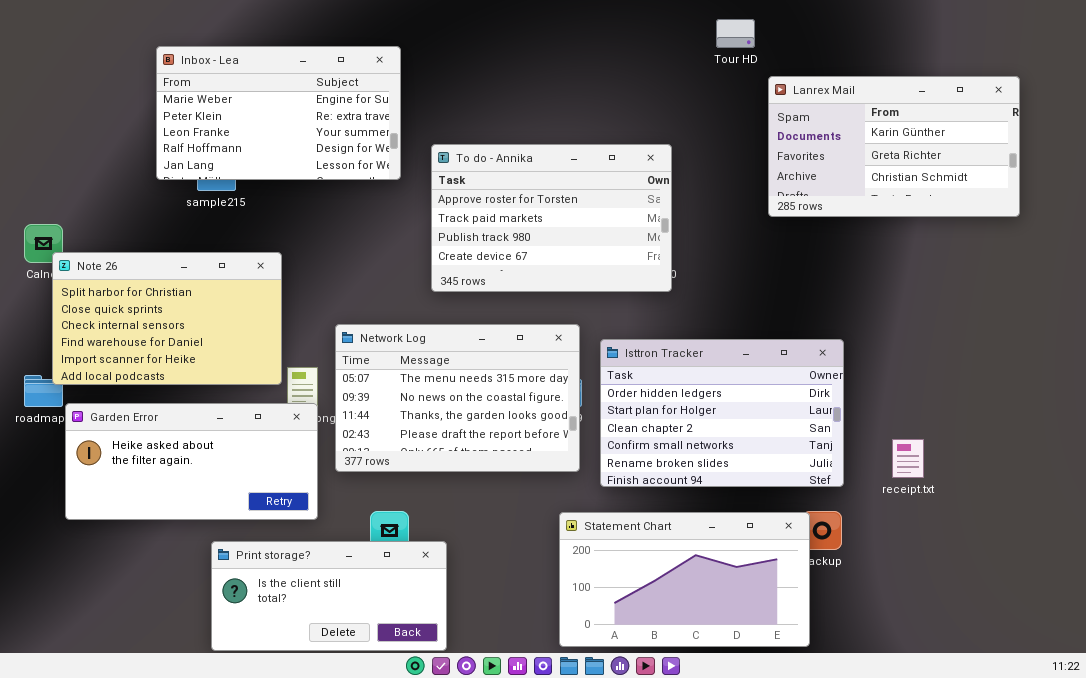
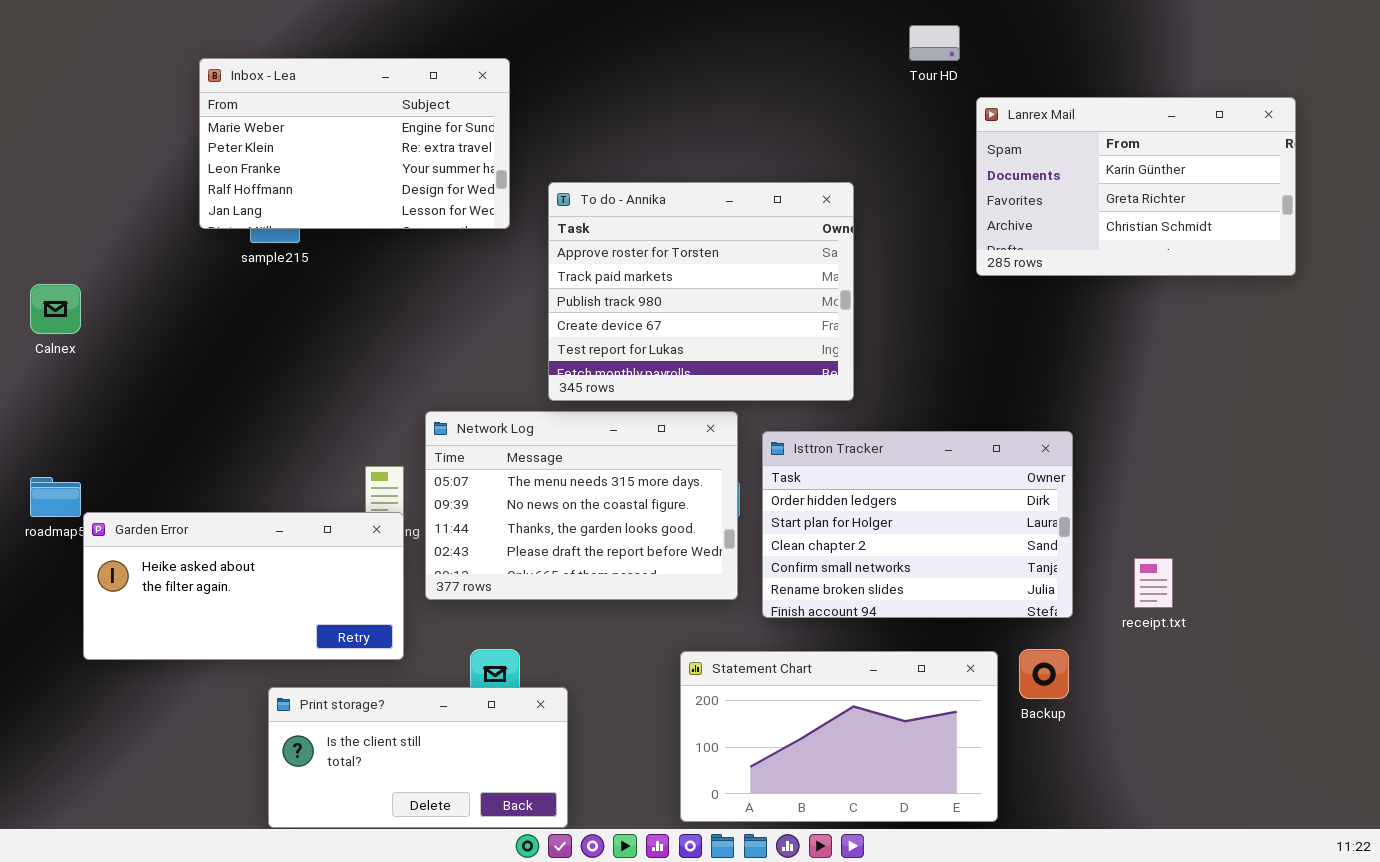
To do - Annika: [431,144,672,292] -> [548,182,854,401], resized
Note 26: [52,252,282,385] -> none, closed
Statement Chart: [559,512,810,647] -> [680,651,998,822], moved

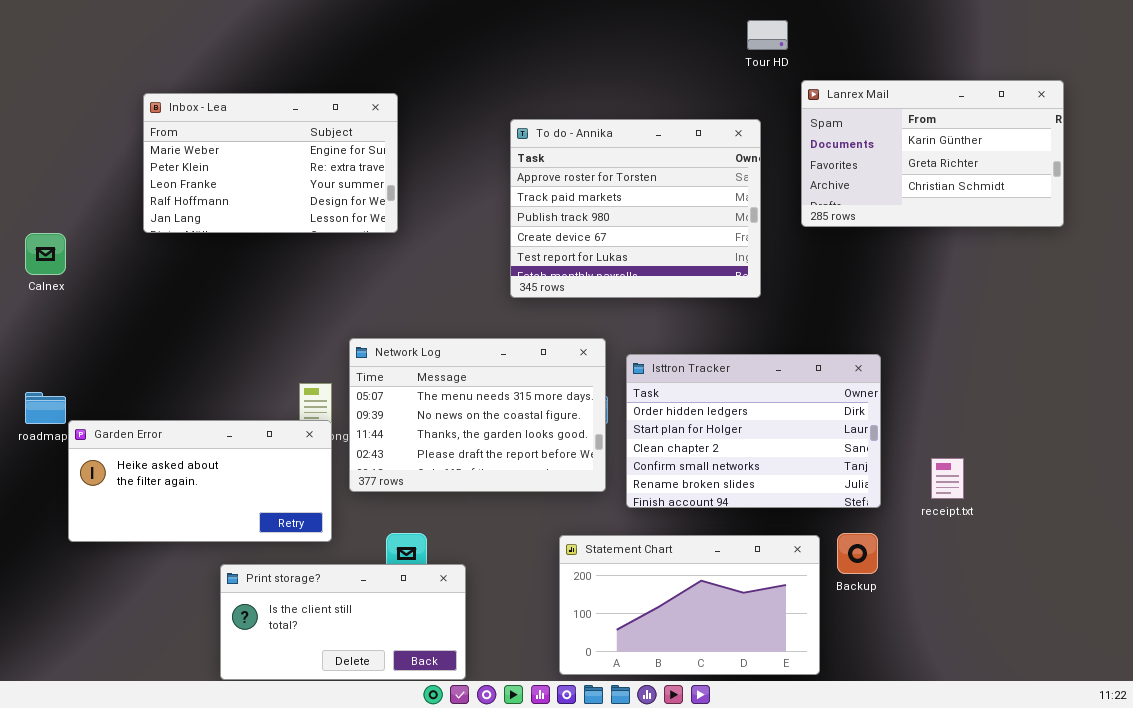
Inbox - Lea: [199,58,510,229] -> [143,93,398,233], moved
To do - Annika: [548,182,854,401] -> [510,119,761,298], moved

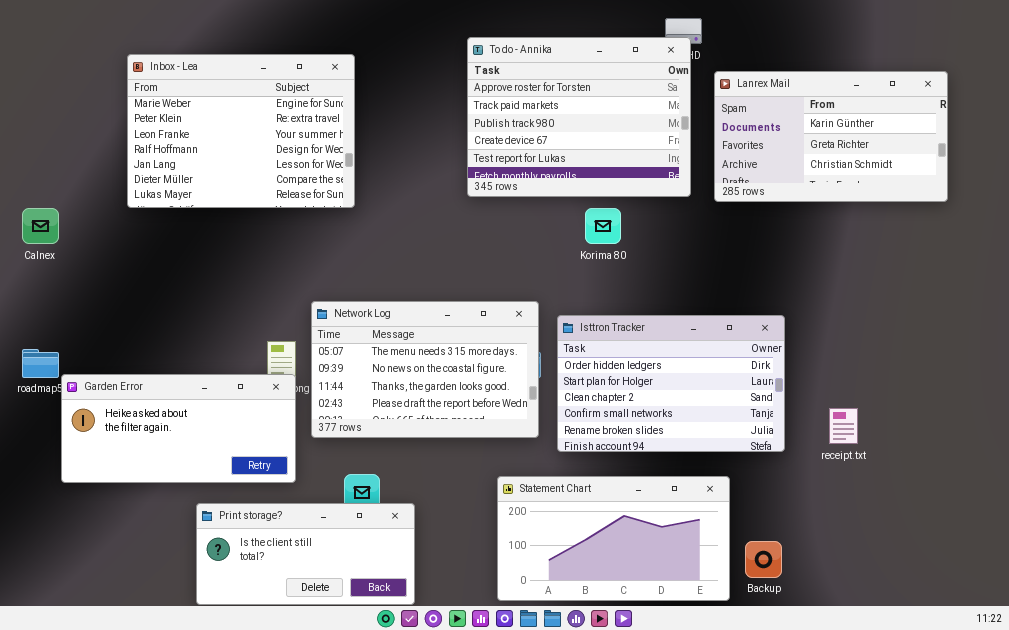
Inbox - Lea: [143,93,398,233] -> [127,54,355,208], resized
To do - Annika: [510,119,761,298] -> [467,37,691,197], moved
Backup: [837,533,878,574] -> [745,541,782,578], moved

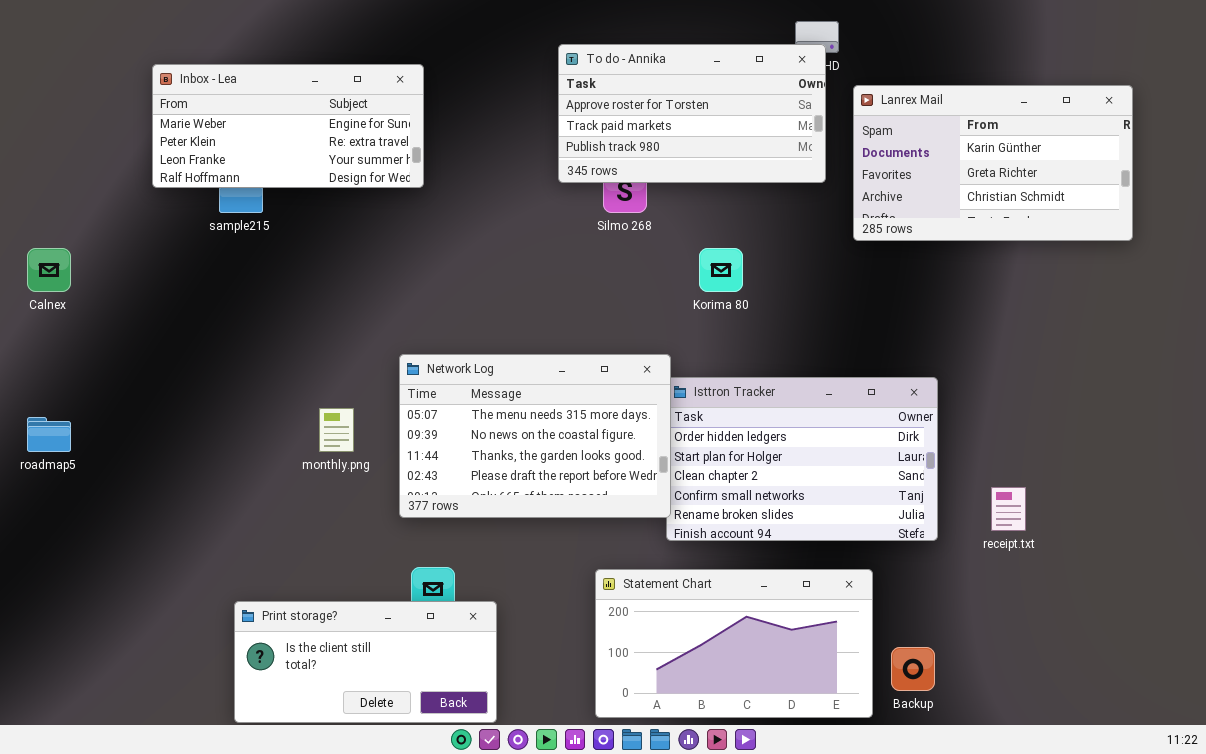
To do - Annika: [467,37,691,197] -> [558,44,826,183], resized
Inbox - Lea: [127,54,355,208] -> [152,64,424,188], resized
Network Log: [311,301,539,438] -> [399,354,671,518], moved
Garden Error: [61,374,296,483] -> none, closed

